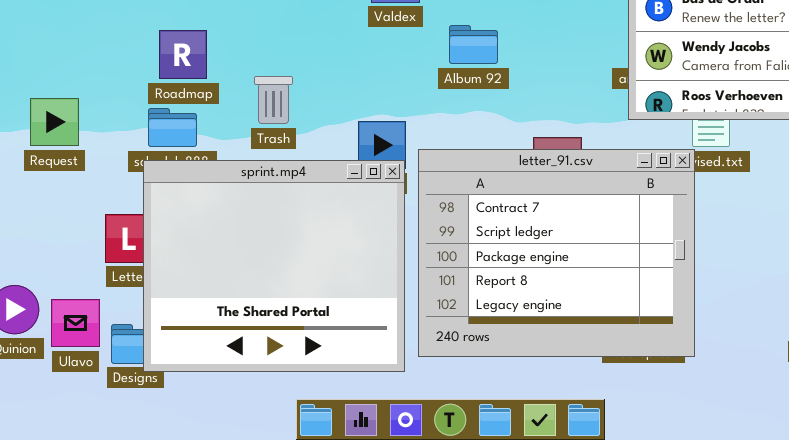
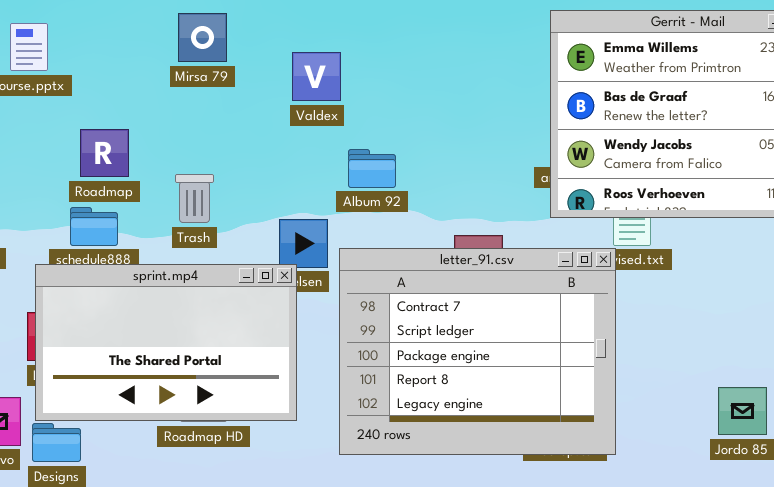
Album 92: [449,25,498,64] -> [348,149,396,188], moved
sprint.mp4: [143,160,405,372] -> [35,264,297,421], moved, resized

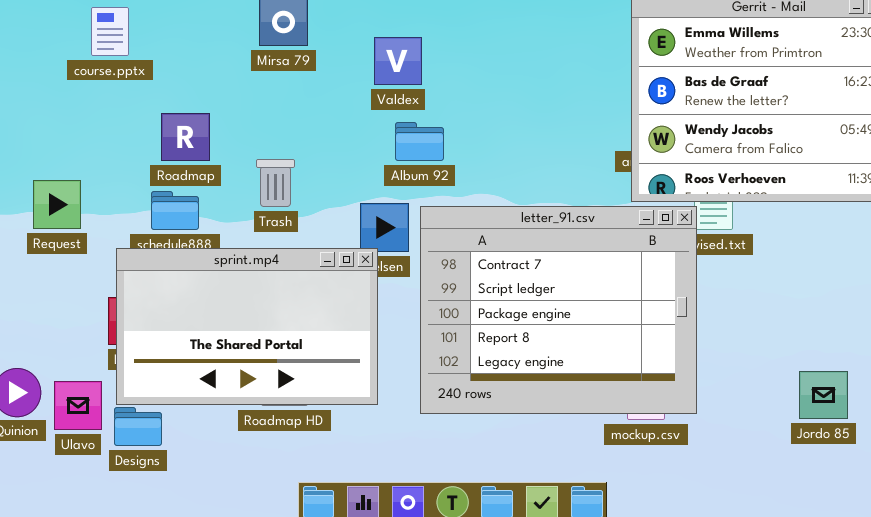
Album 92: [348,149,396,188] -> [395,122,444,161], moved
letter_91.csv: [339,248,616,455] -> [420,206,697,414], moved

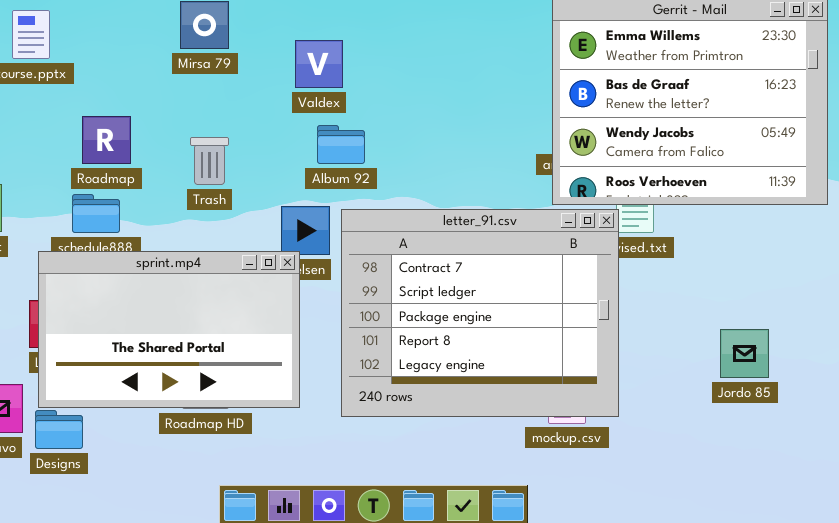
Trash: [256,159,295,207] -> [190,137,229,185], moved
Jordo 85: [799,371,848,419] -> [720,329,769,378], moved

